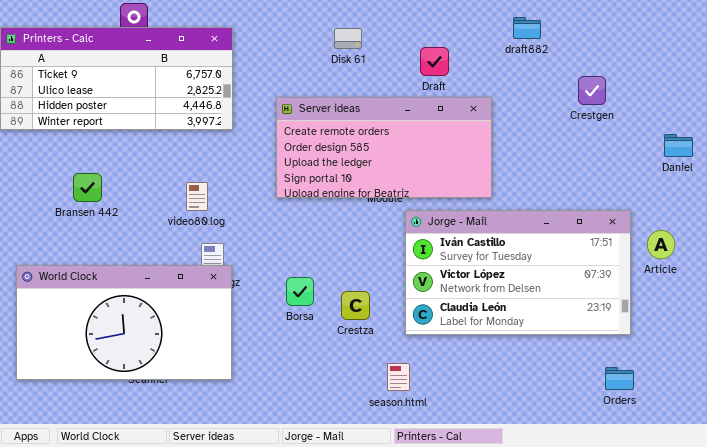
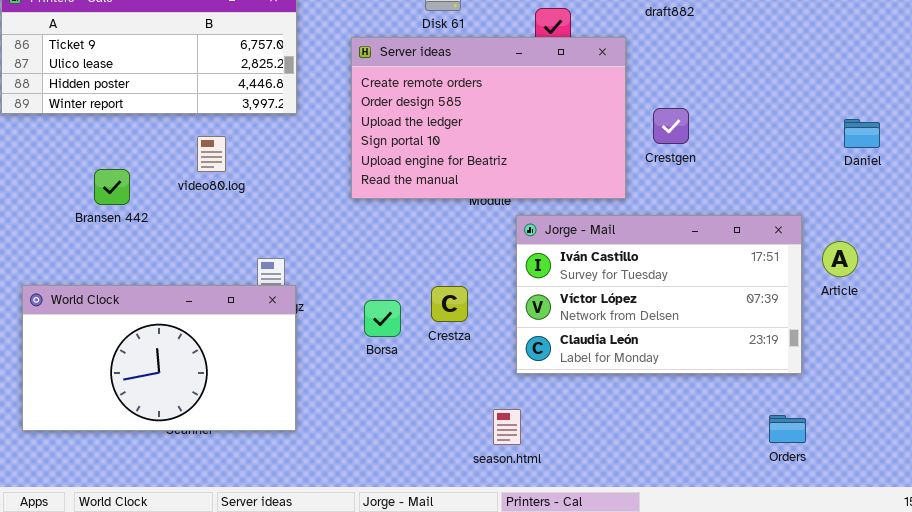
Crestgen: [578,76,606,105] -> [653,108,689,144], moved
Server ideas: [276,97,492,198] -> [351,37,626,199], resized
video80.log: [186,182,208,211] -> [197,136,226,172], moved
Crestza: [341,291,370,320] -> [431,286,468,322], moved

